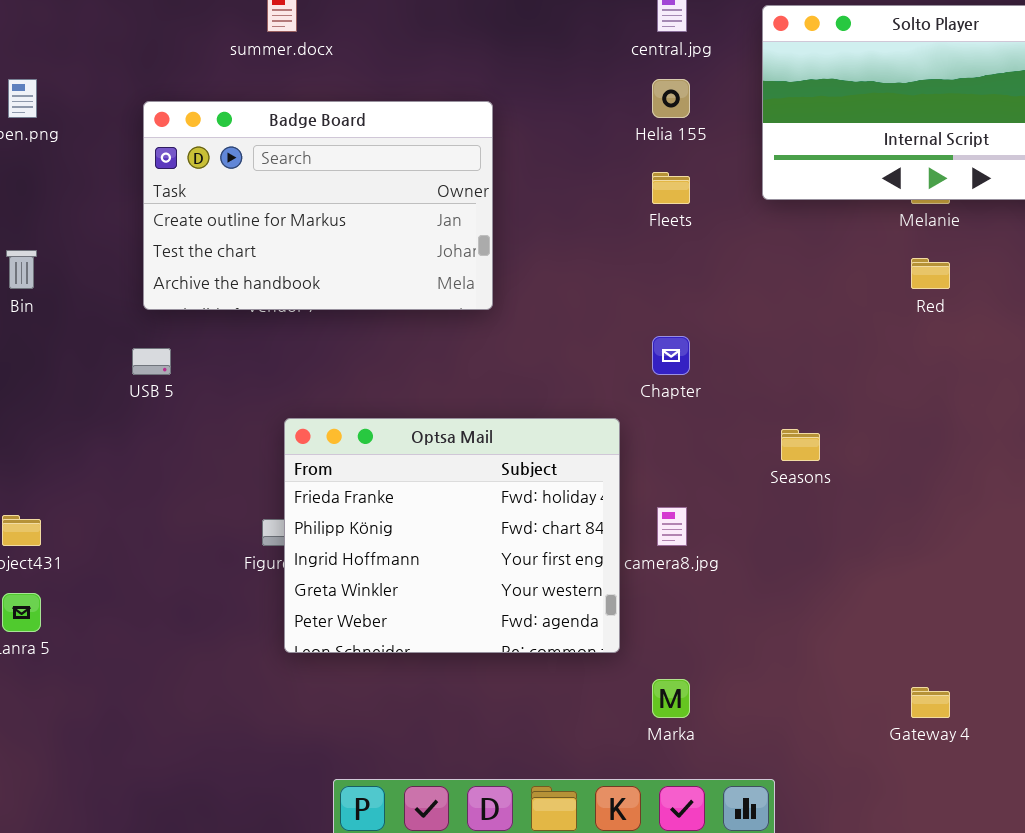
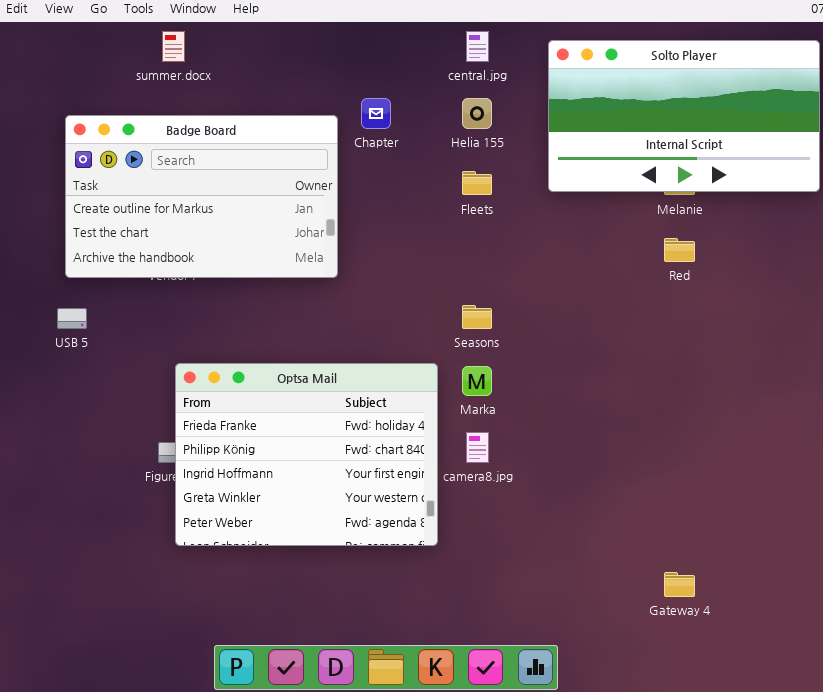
Chapter: [652,336,690,375] -> [361,98,391,129], moved
Seasons: [781,429,820,461] -> [462,305,492,329], moved
Marka: [652,679,690,718] -> [462,366,492,396], moved

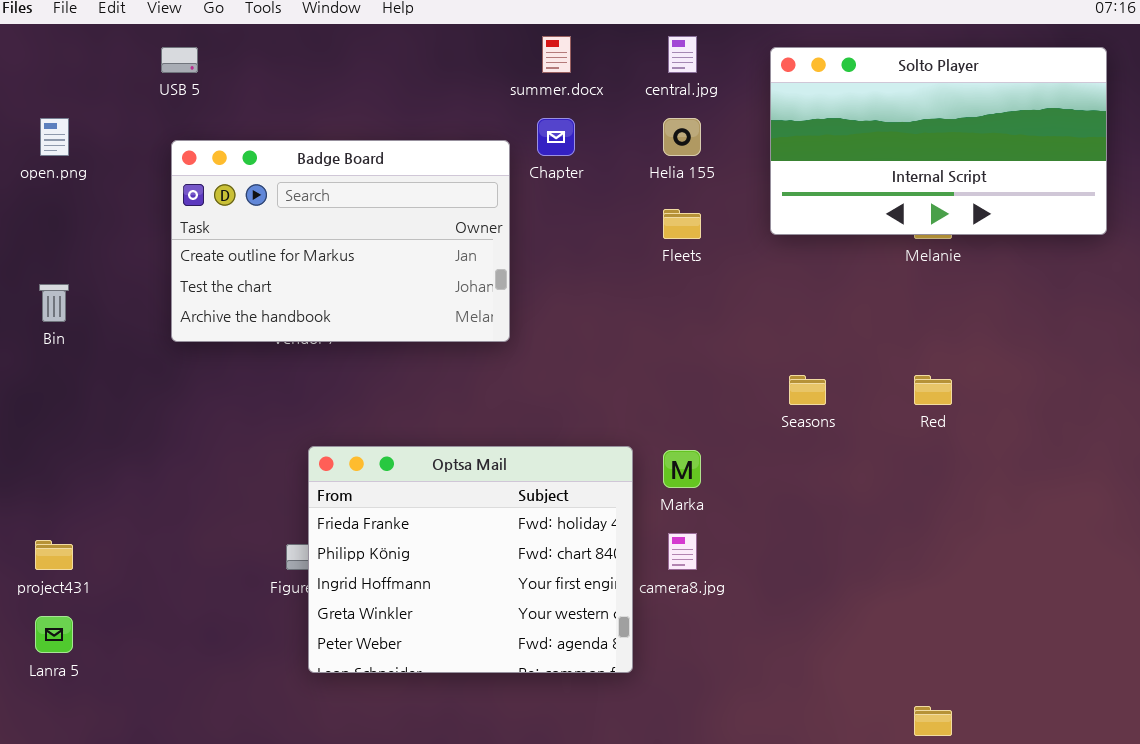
summer.docx: [162,31,185,62] -> [542,36,571,73], moved
Red: [664,238,695,262] -> [914,375,952,405], moved
Seasons: [462,305,492,329] -> [789,375,826,405], moved
USB 5: [57,308,87,329] -> [161,47,198,73], moved

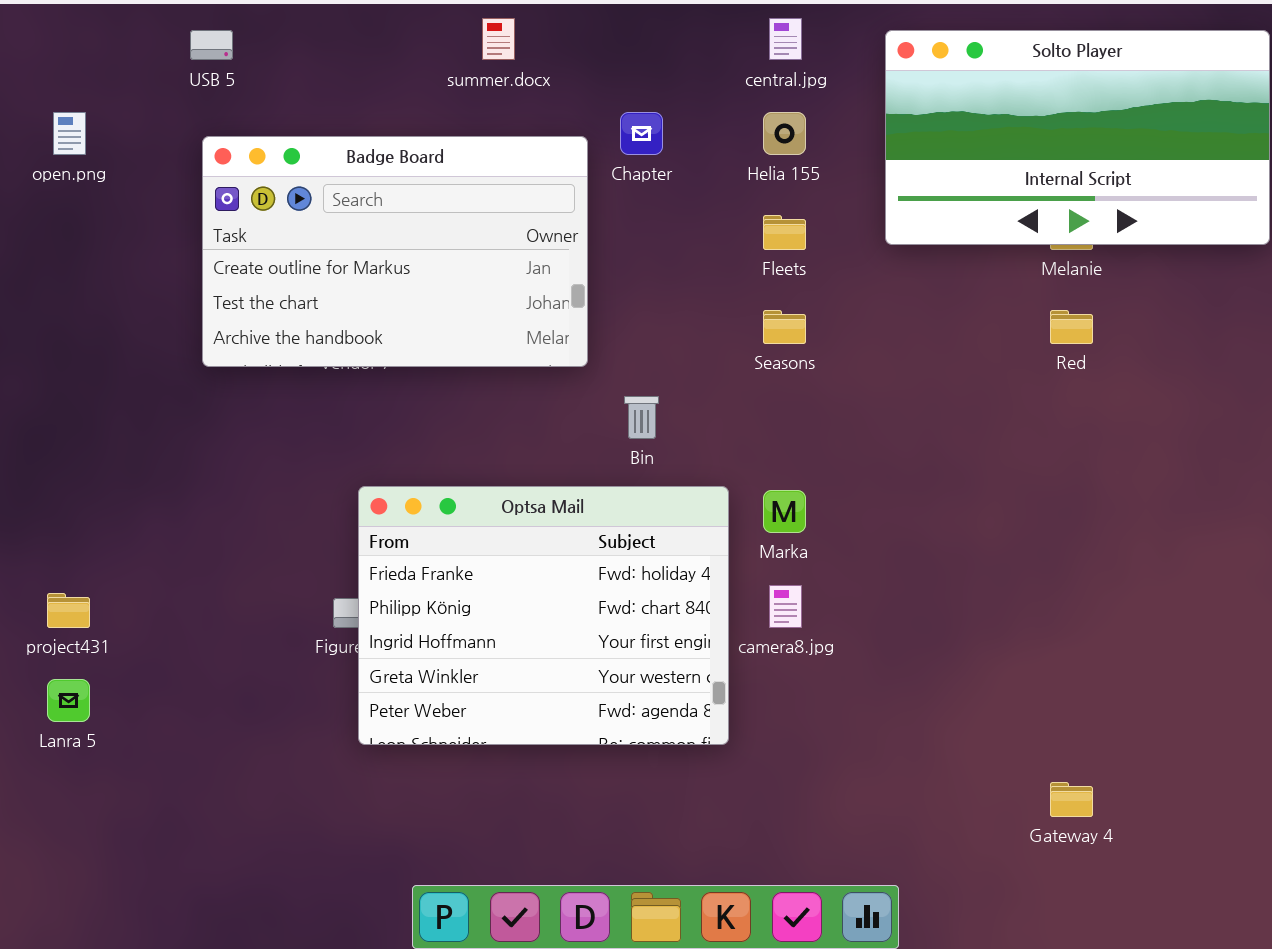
summer.docx: [542,36,571,73] -> [482,18,515,60], moved
Bin: [39,284,69,322] -> [624,396,659,439], moved
Seasons: [789,375,826,405] -> [763,310,806,344], moved
Red: [914,375,952,405] -> [1050,310,1093,344], moved

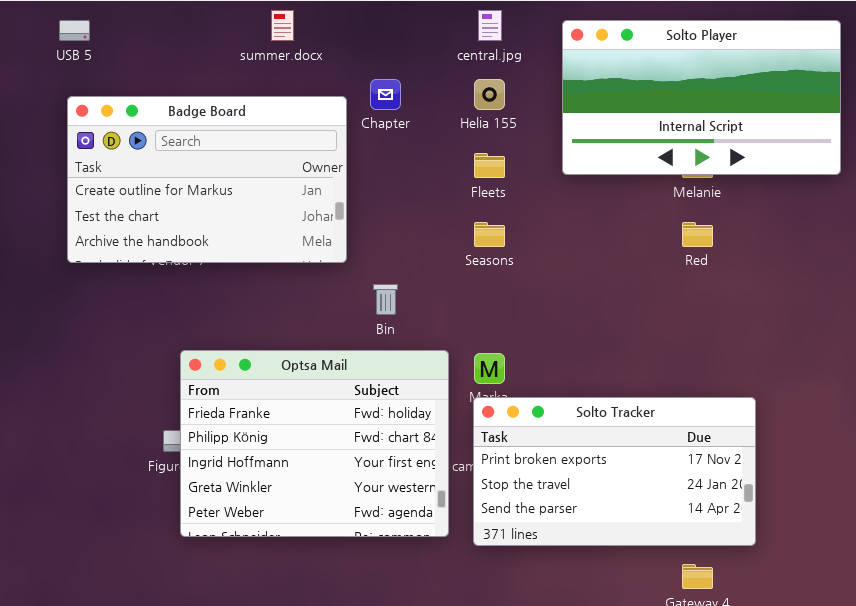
Solto Tracker: none -> [473,397,756,546], opened

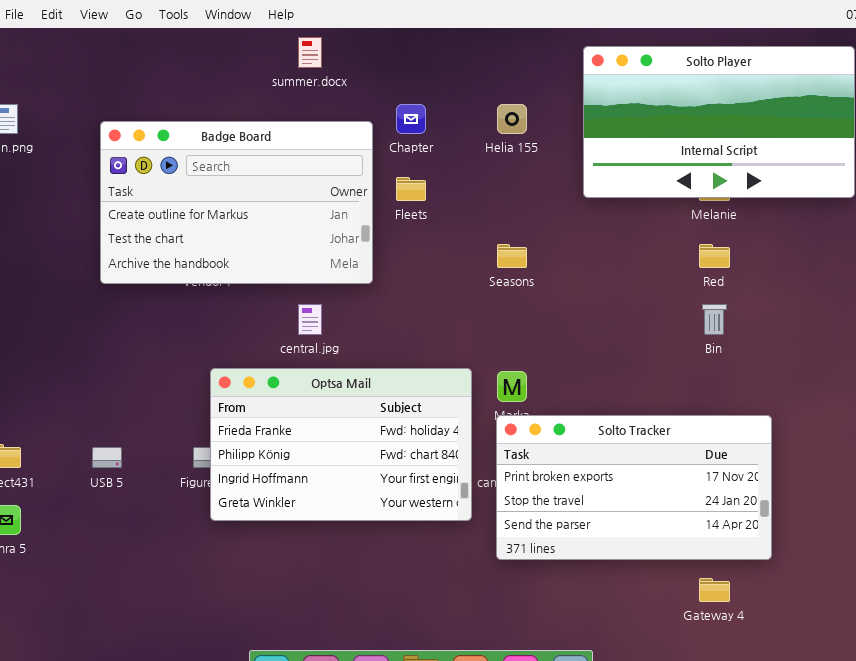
central.jpg: [478,10,502,41] -> [298,304,322,335], moved
USB 5: [59,20,90,41] -> [92,447,122,468], moved
Fleets: [474,153,505,178] -> [396,177,426,201], moved
Bin: [373,284,398,315] -> [702,304,727,335], moved
Optsa Mail: [180,350,449,537] -> [210,368,472,521], resized

